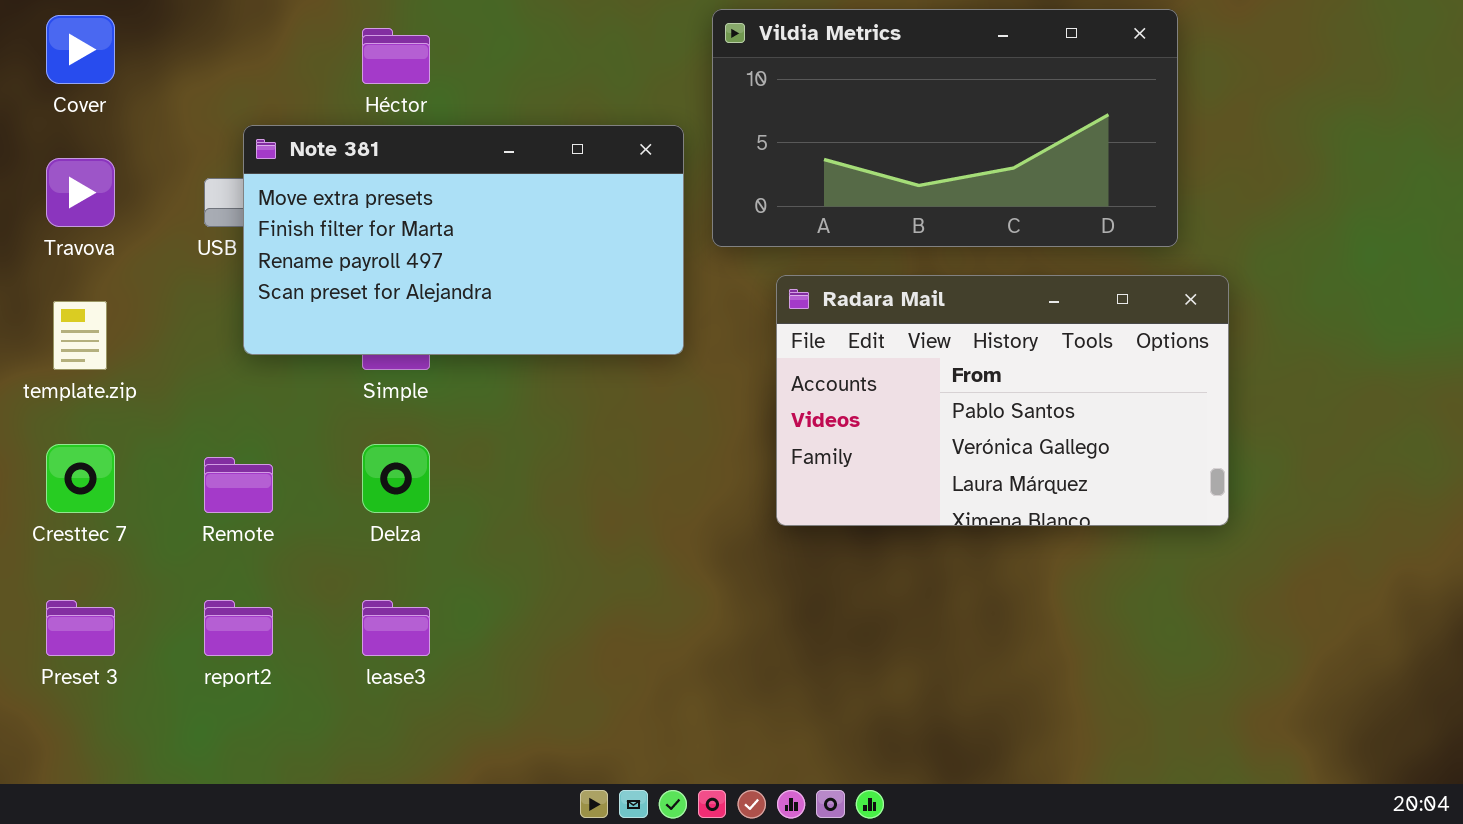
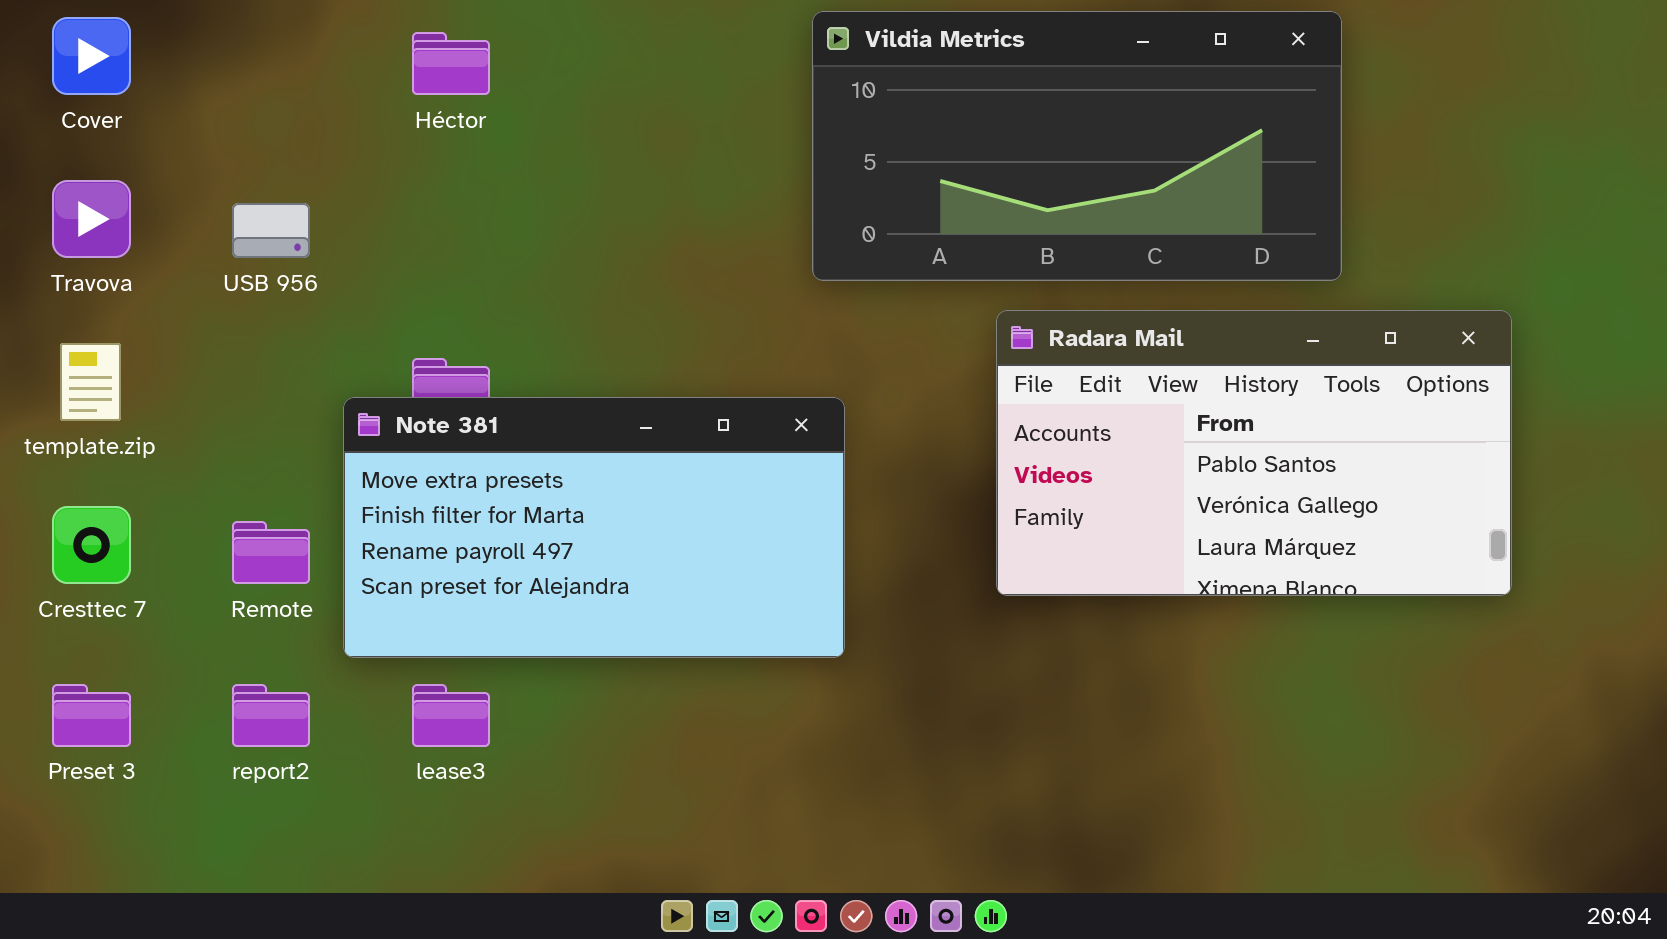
Note 381: [243,125,684,355] -> [343,397,845,658], moved
Radara Mail: [776,275,1229,526] -> [996,310,1512,596], moved

